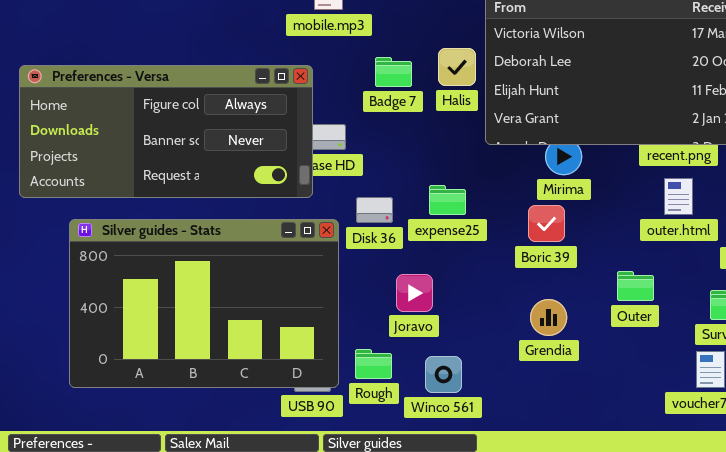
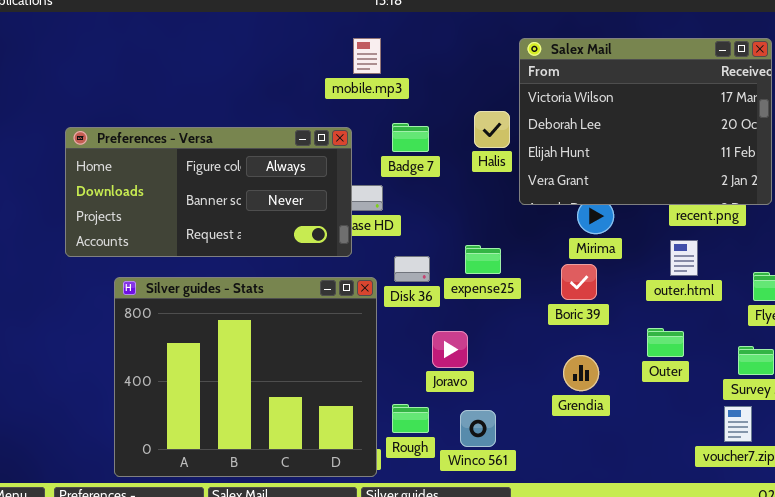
Badge 7: [375,57,412,87] -> [392,123,429,152], moved
outer.html: [664,178,693,215] -> [670,240,698,276], moved
Silver guides - Stats: [69,219,339,388] -> [114,277,377,477], resized

